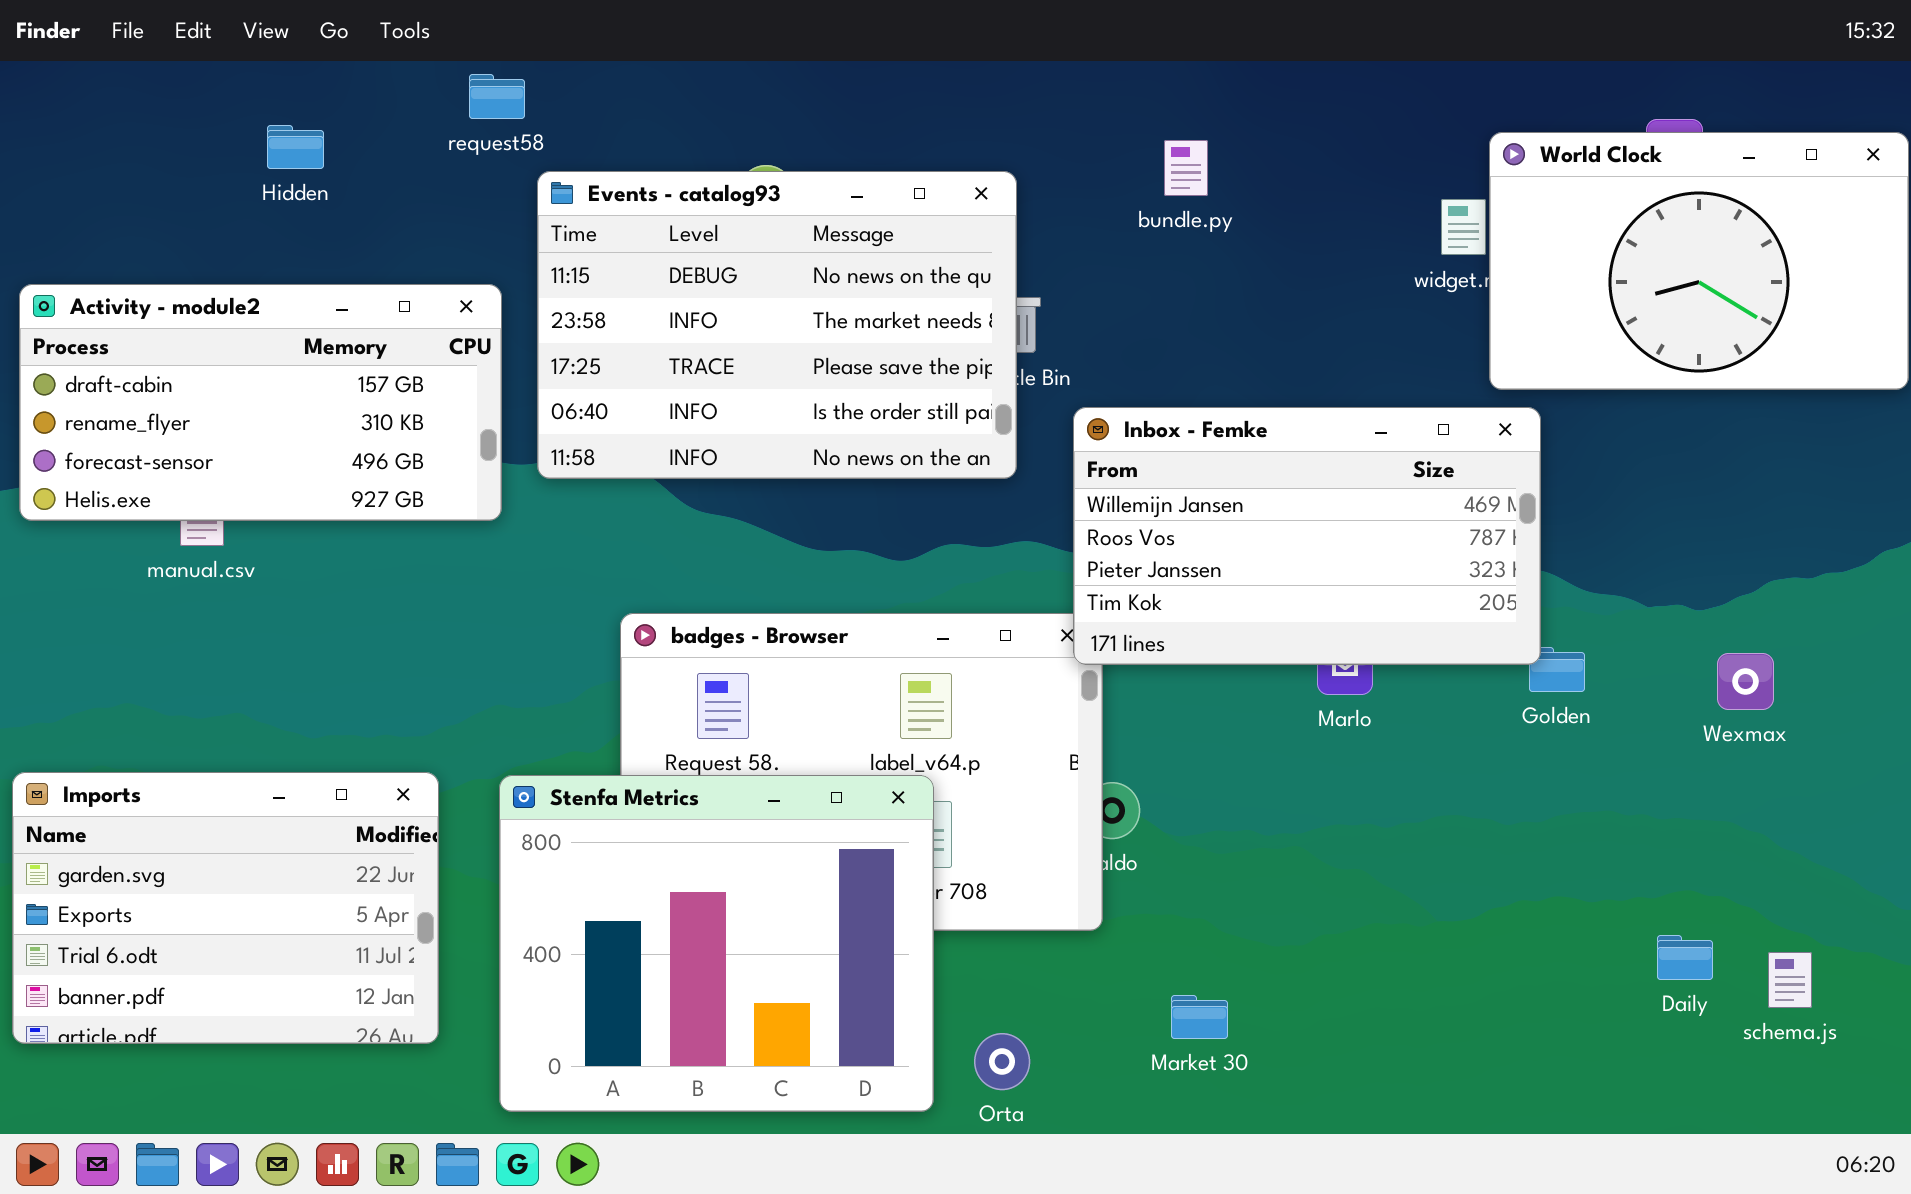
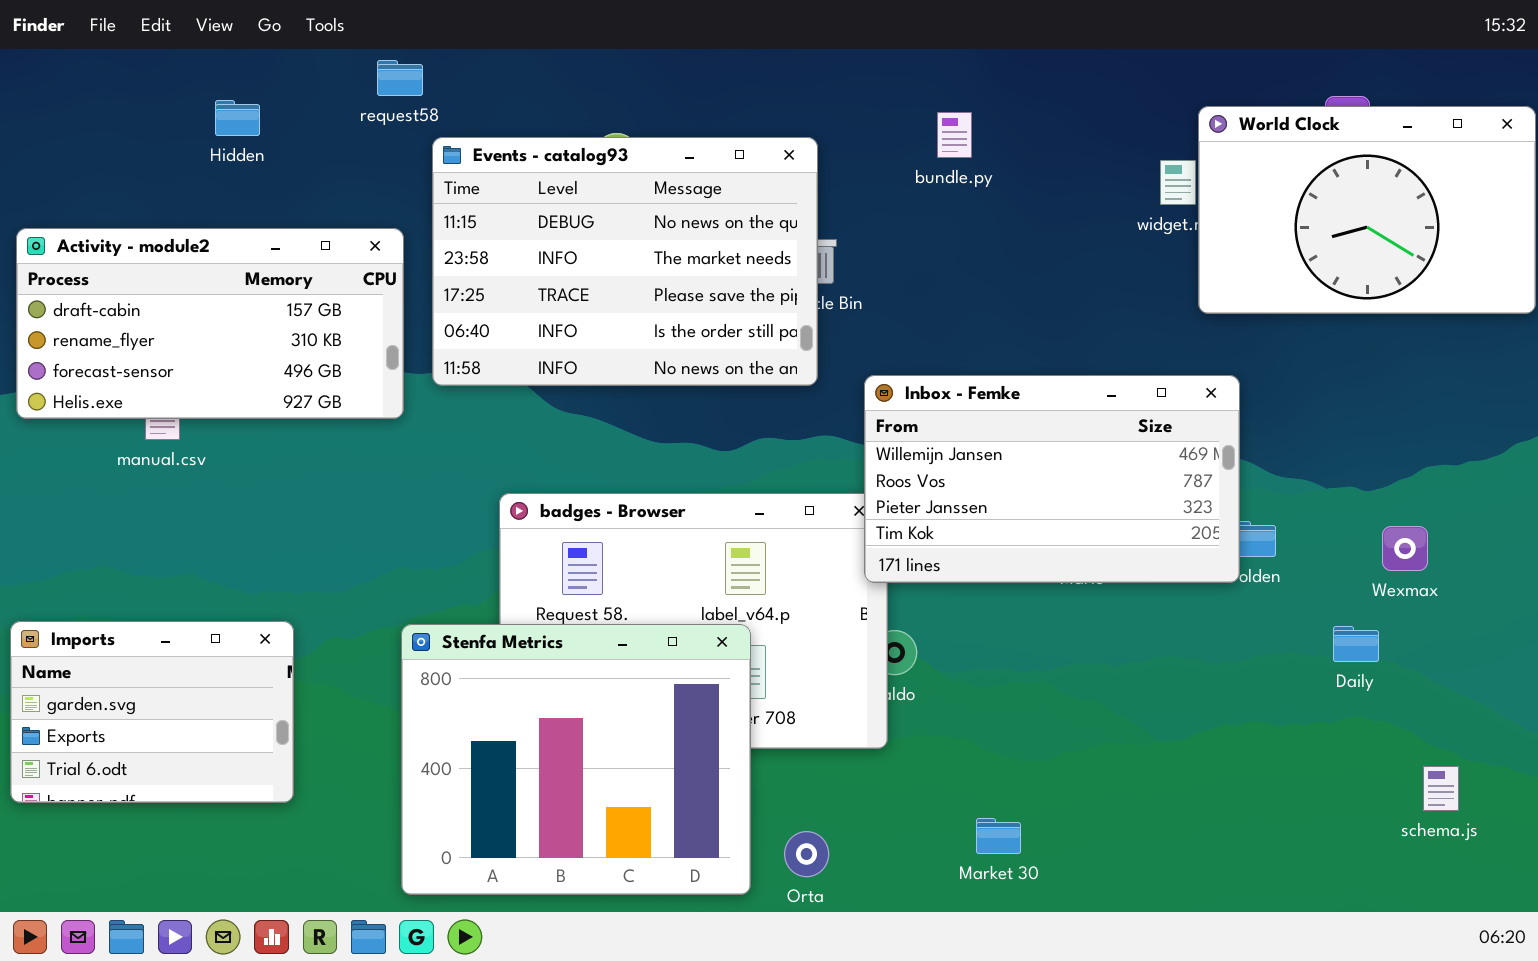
Inbox - Femke: [1073,407,1541,665] -> [864,375,1240,583], moved
Imports: [12,772,439,1044] -> [10,621,294,803], resized
Daily: [1657,935,1713,980] -> [1333,626,1379,662], moved
Market 30: [1171,995,1228,1039] -> [976,818,1021,854], moved

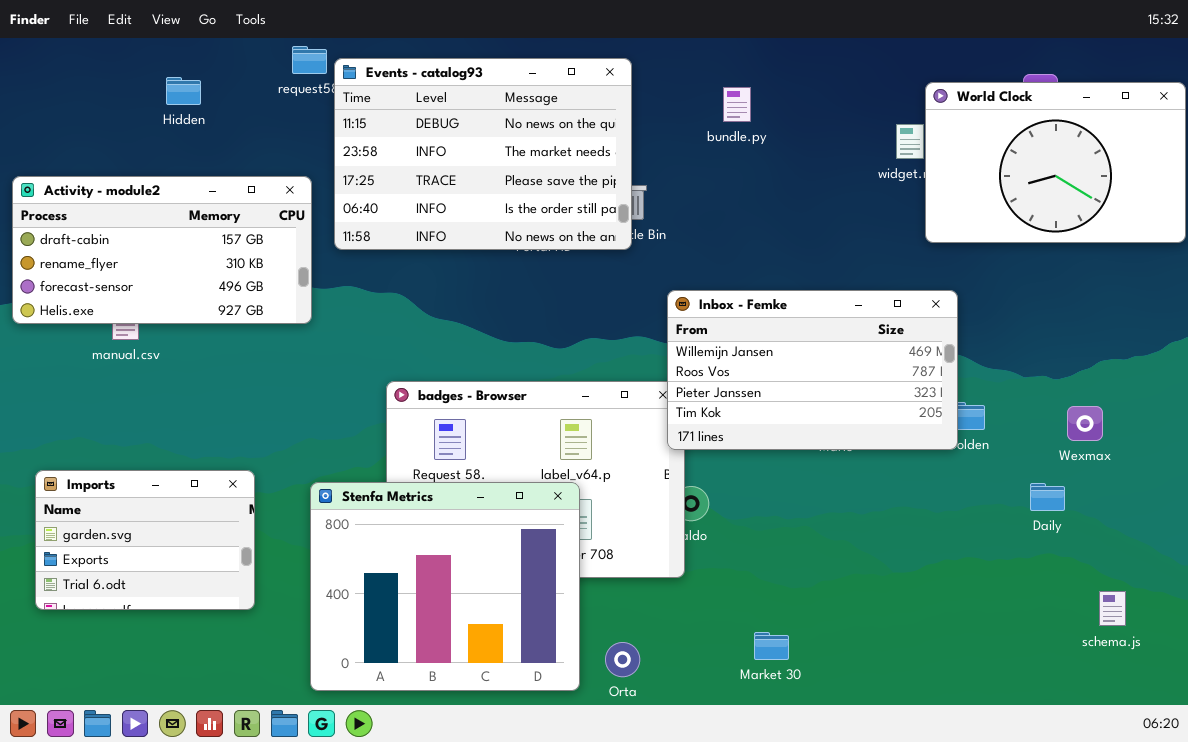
Events - catalog93: [432,137,818,386] -> [334,58,632,250], moved
Imports: [10,621,294,803] -> [35,470,255,610], moved

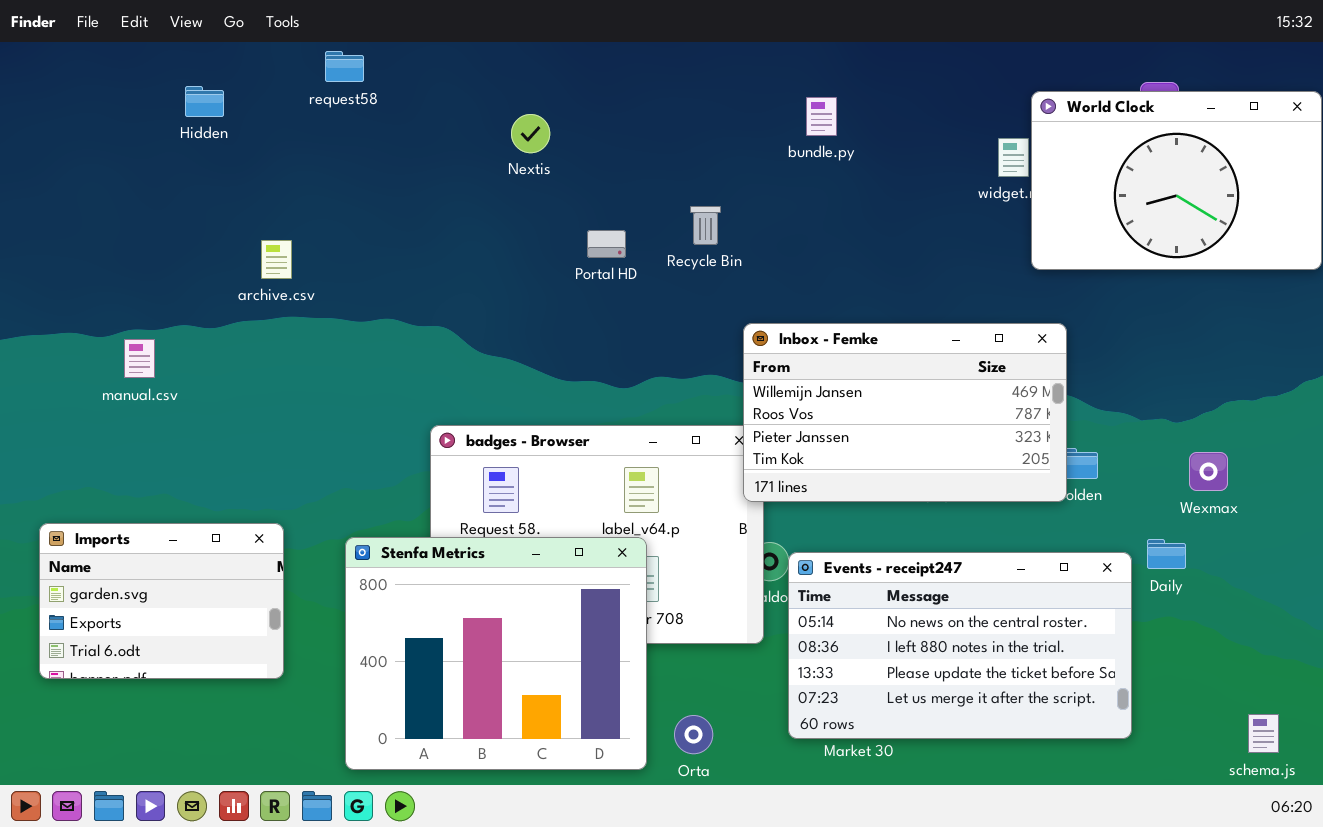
Events - catalog93: [334,58,632,250] -> none, closed
Activity - module2: [12,176,312,324] -> none, closed
Events - receipt247: none -> [788,552,1132,739], opened
schema.js: [1099,591,1126,626] -> [1248,714,1279,753], moved

